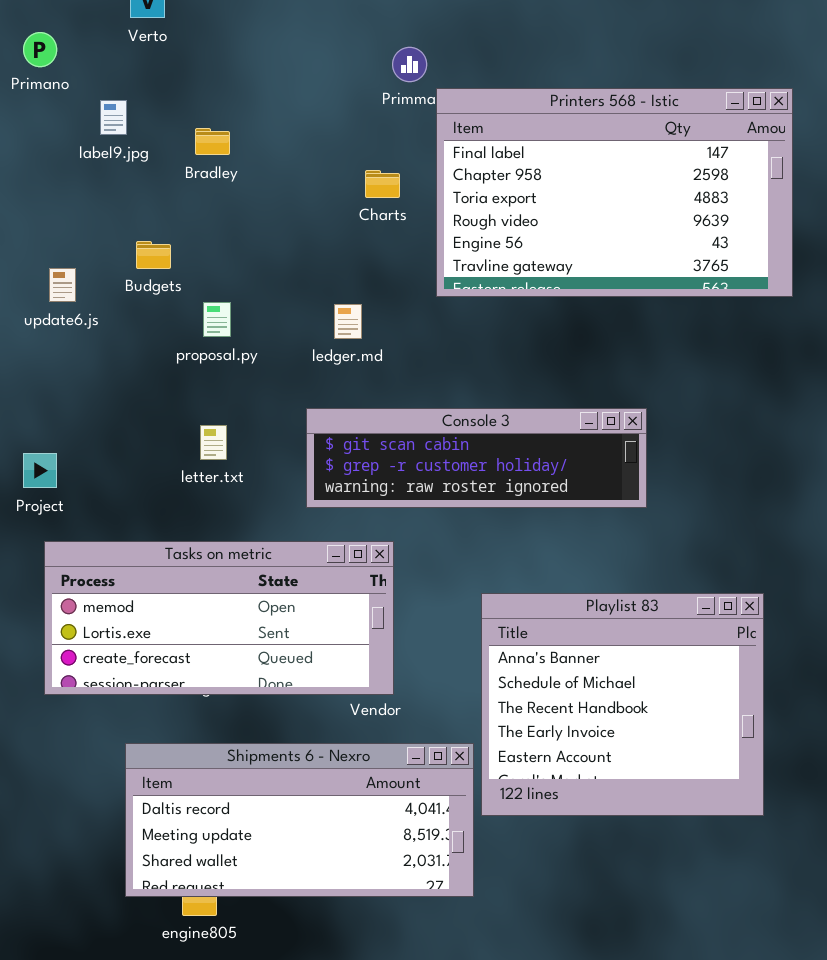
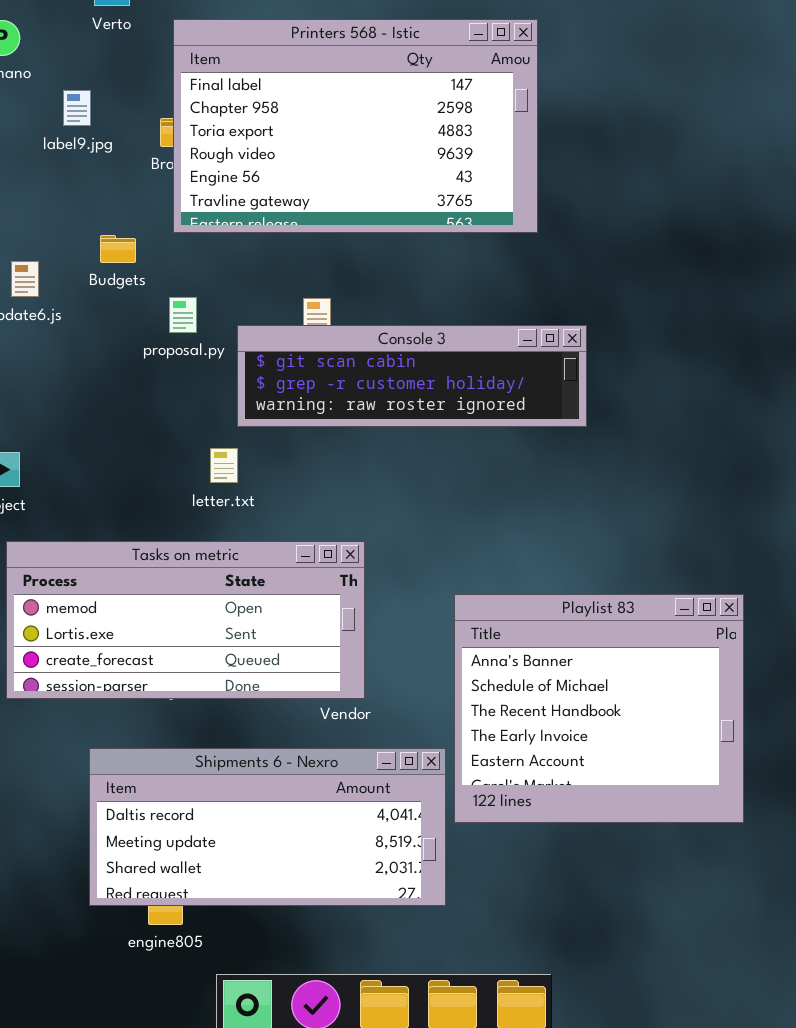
Printers 568 - Istic: [436,88,793,297] -> [173,19,538,233], moved
Console 3: [306,408,647,508] -> [237,325,587,427], moved
letter.txt: [200,425,227,460] -> [210,448,238,483], moved

